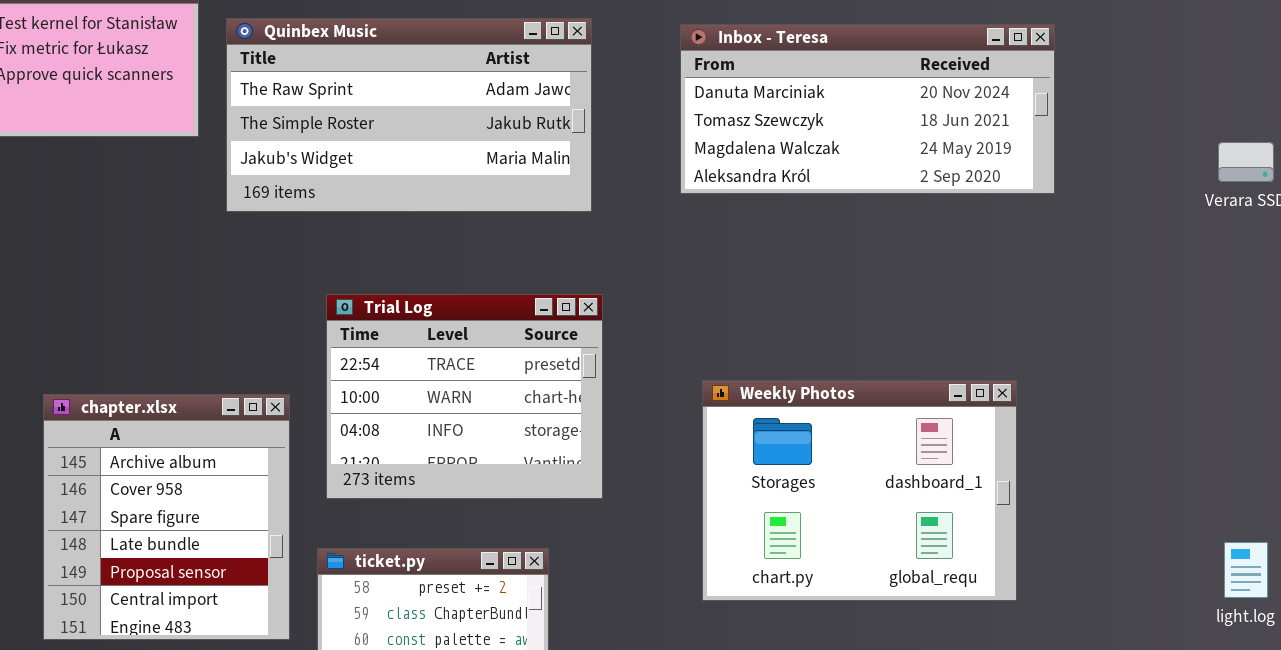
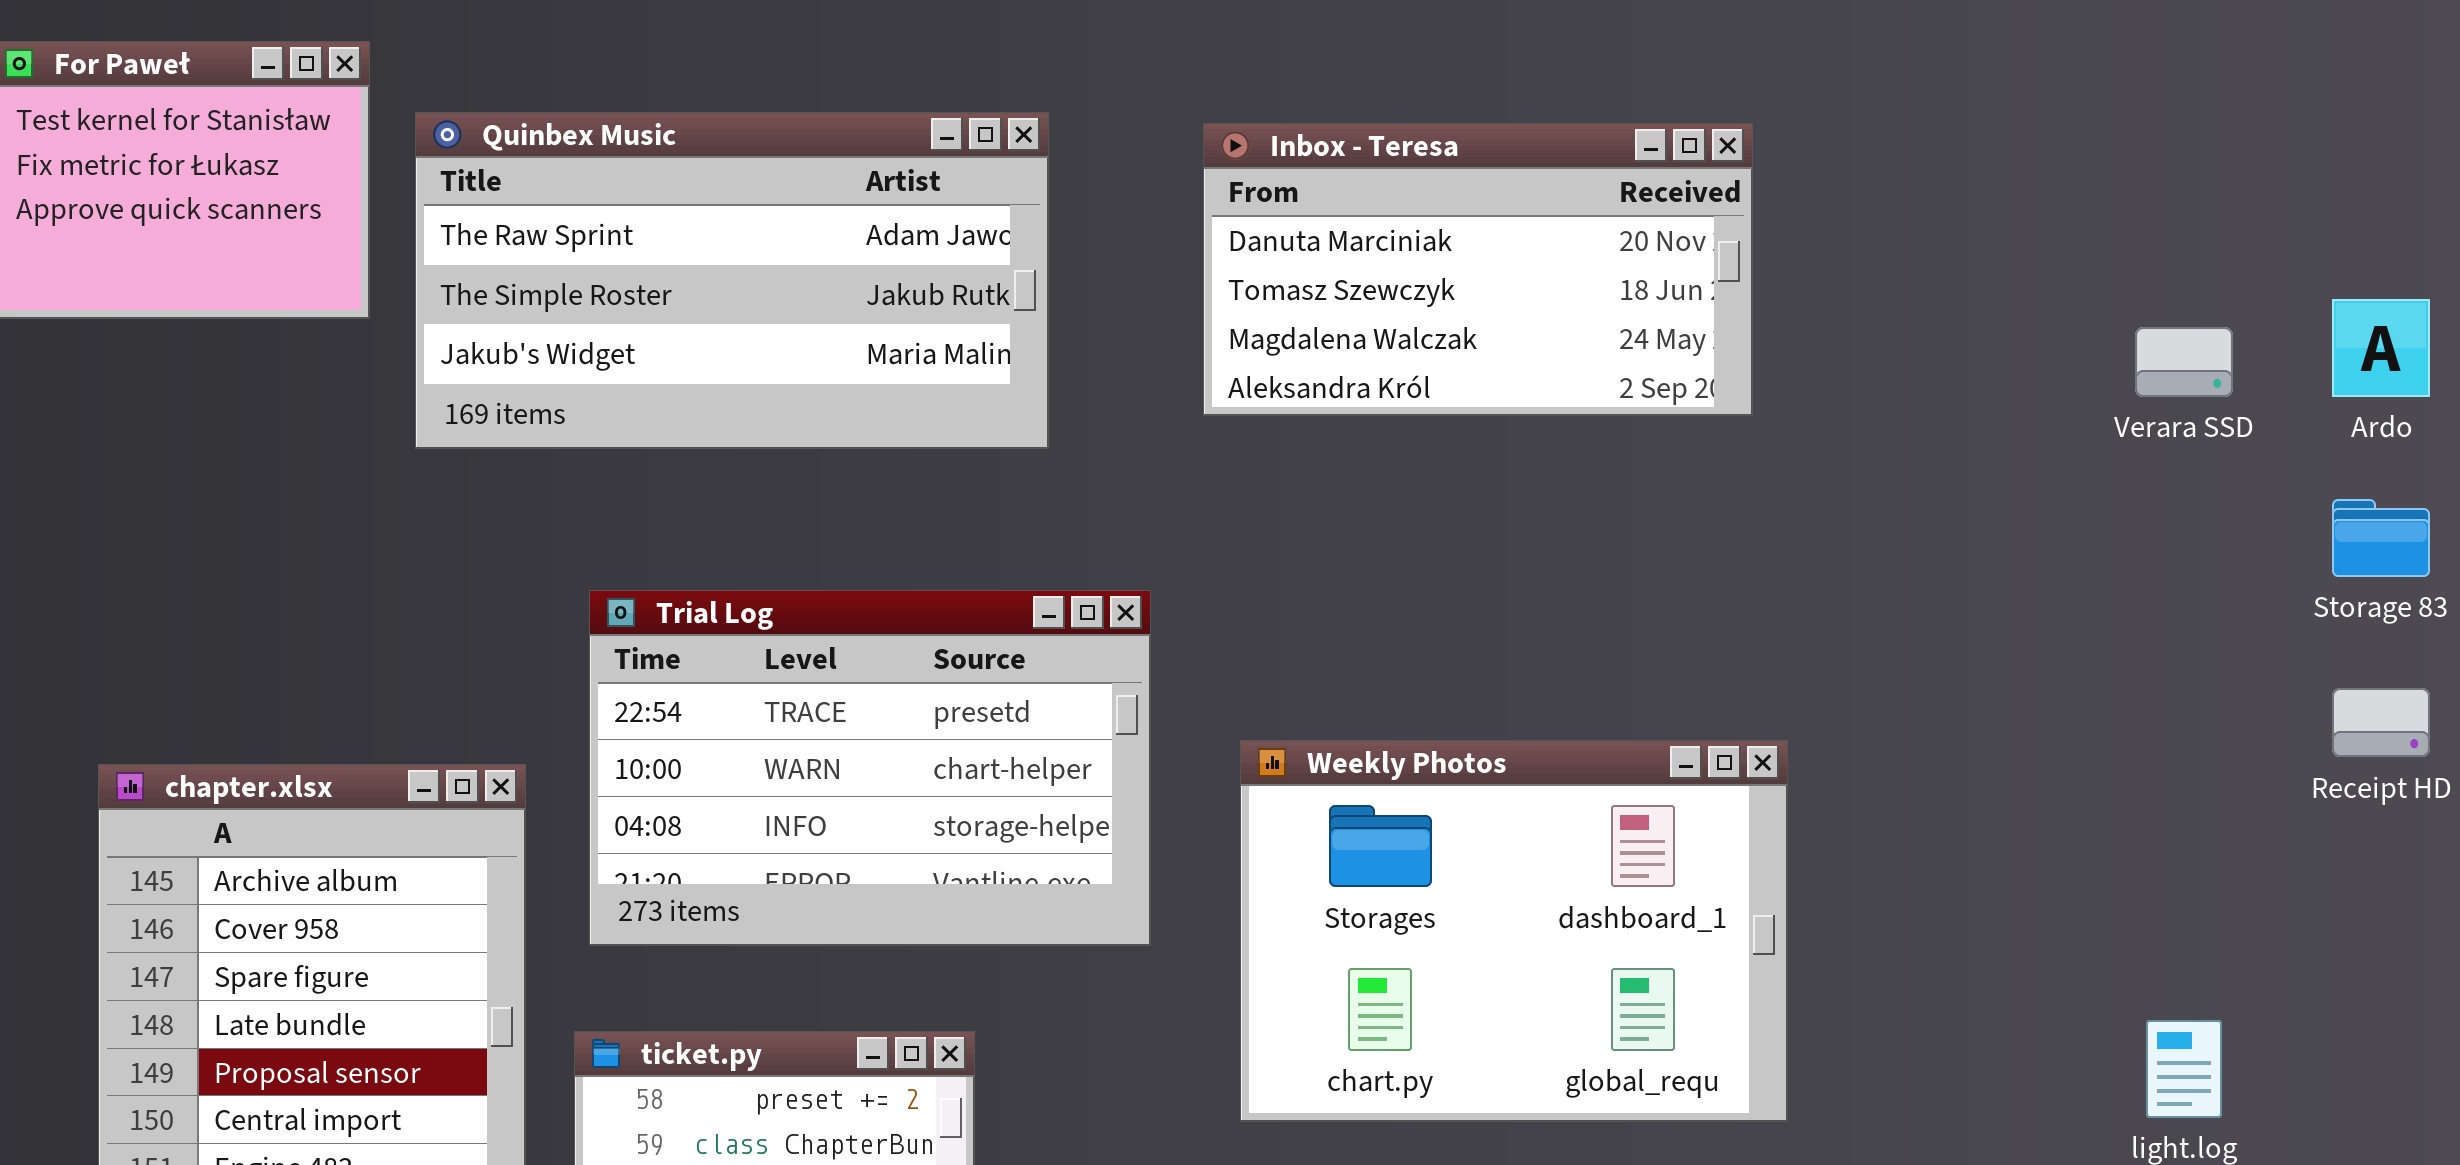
Inbox - Teresa: [680,24,1055,194] -> [1203,123,1753,416], resized
Trial Log: [326,294,603,499] -> [589,590,1151,946], resized

